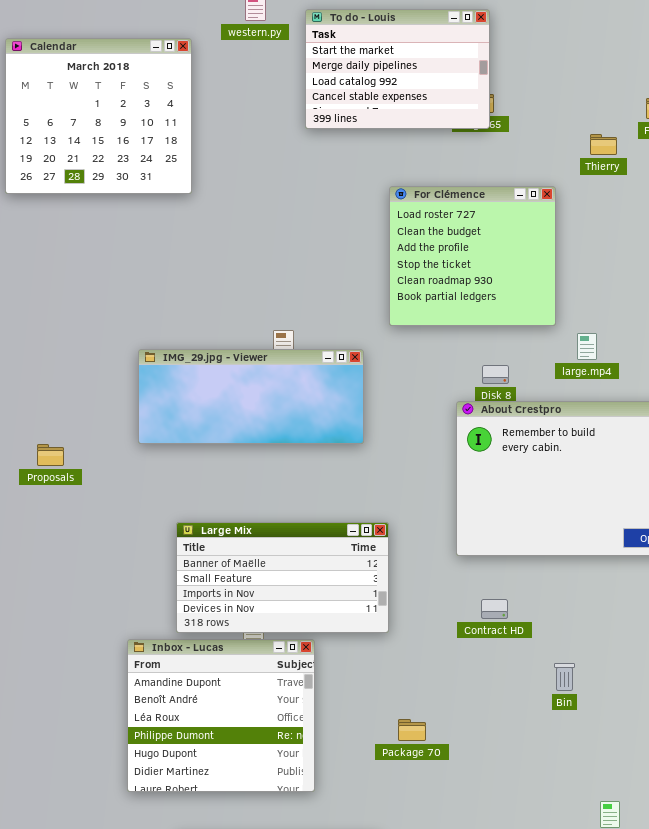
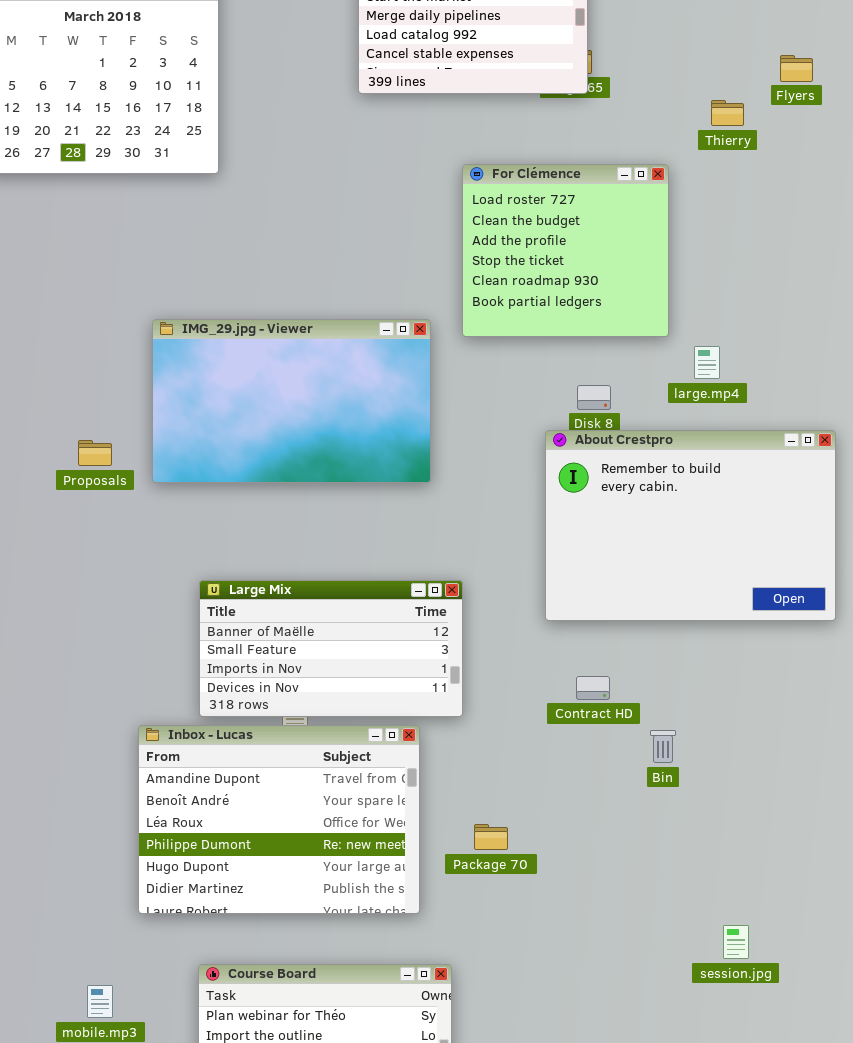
IMG_29.jpg - Viewer: [138,349,364,444] -> [152,319,431,483], resized
Proposals: [37,444,64,466] -> [78,440,112,466], moved
Inbox - Lucas: [127,639,315,792] -> [138,725,420,914], resized
Bin: [554,663,575,691] -> [650,730,676,763], moved

